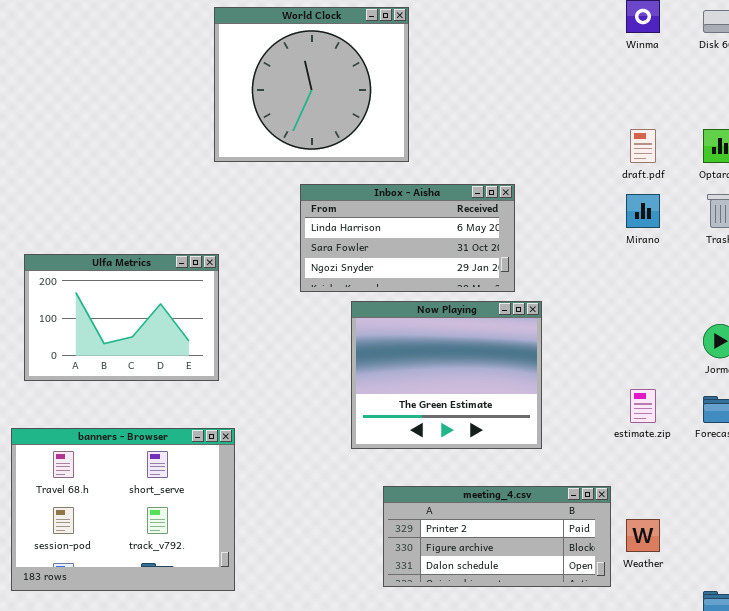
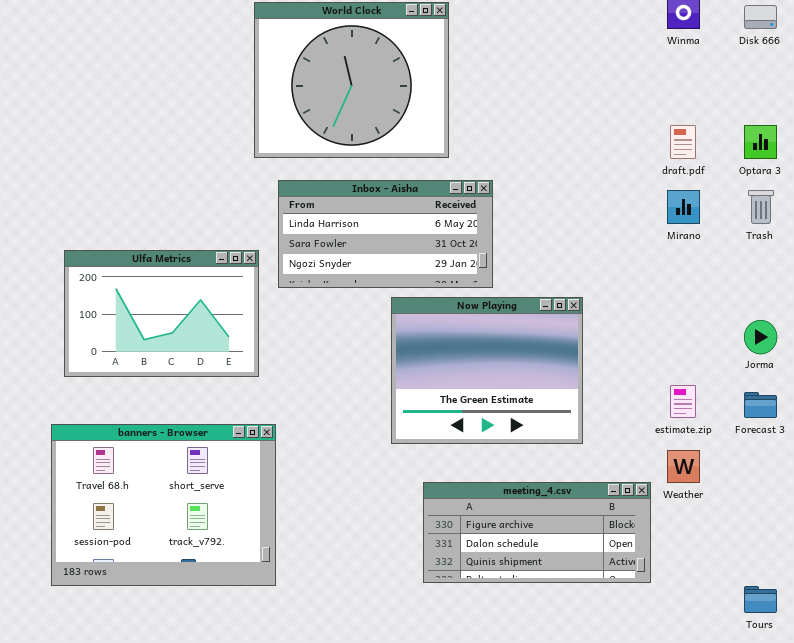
Inbox - Aisha: [300,184,515,292] -> [278,180,493,288], moved
meeting_4.csv: [383,486,611,587] -> [423,482,651,583], scrolled down 1 row
Weather: [626,519,660,552] -> [667,450,700,483], moved

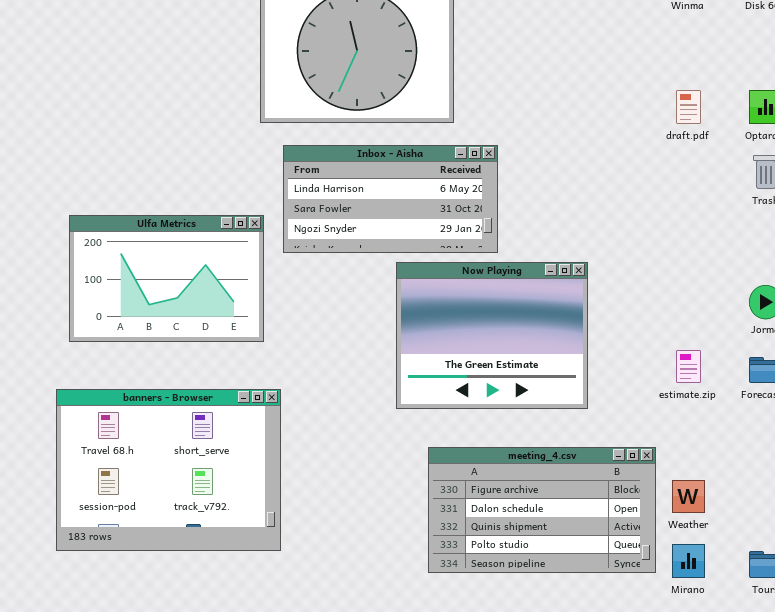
Mirano: [667,190,700,224] -> [672,544,705,578], moved
Weather: [667,450,700,483] -> [672,480,705,513], moved
meeting_4.csv: [423,482,651,583] -> [428,447,656,573], resized

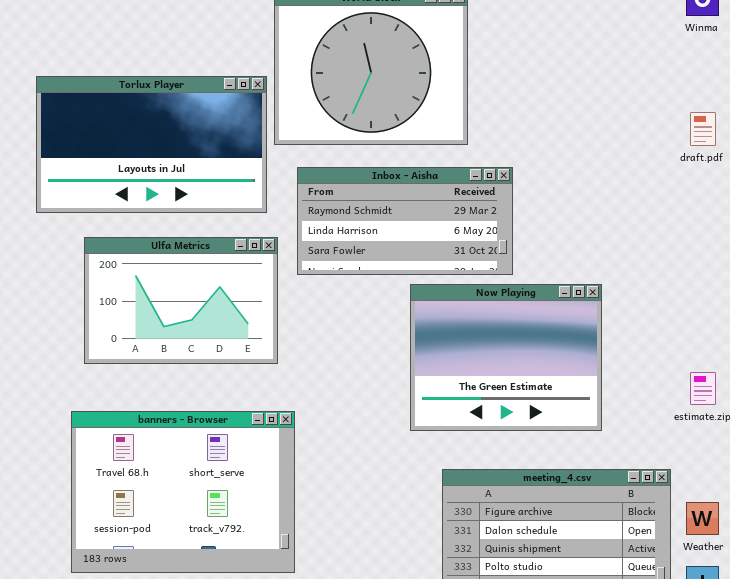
Torlux Player: none -> [36,76,267,213], opened
Inbox - Aisha: [283,145,498,253] -> [297,167,513,275], scrolled up 1 row

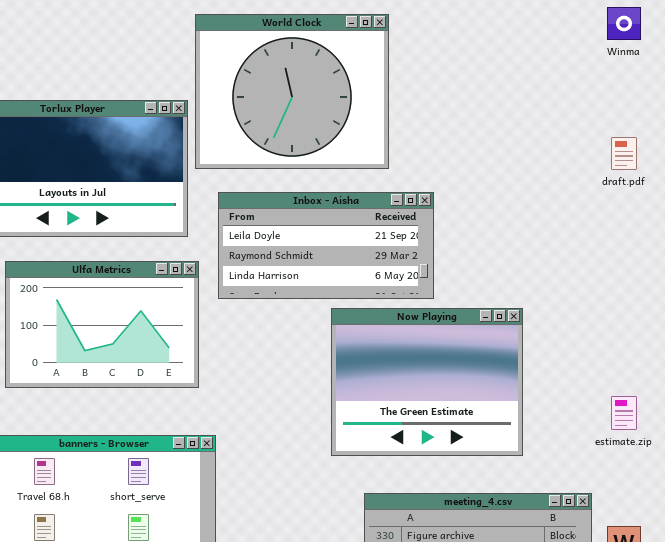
Inbox - Aisha: [297,167,513,275] -> [218,192,434,299], scrolled up 1 row

